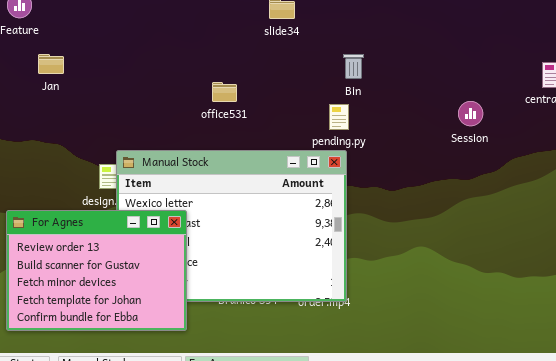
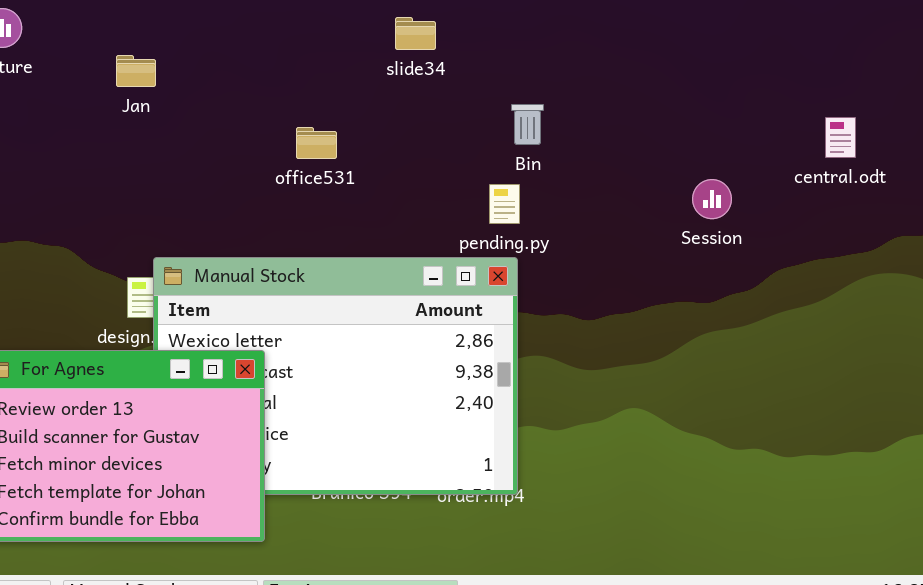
Jan: [38,54,64,74] -> [116,55,156,87], moved
office531: [212,82,237,102] -> [296,127,337,159], moved

